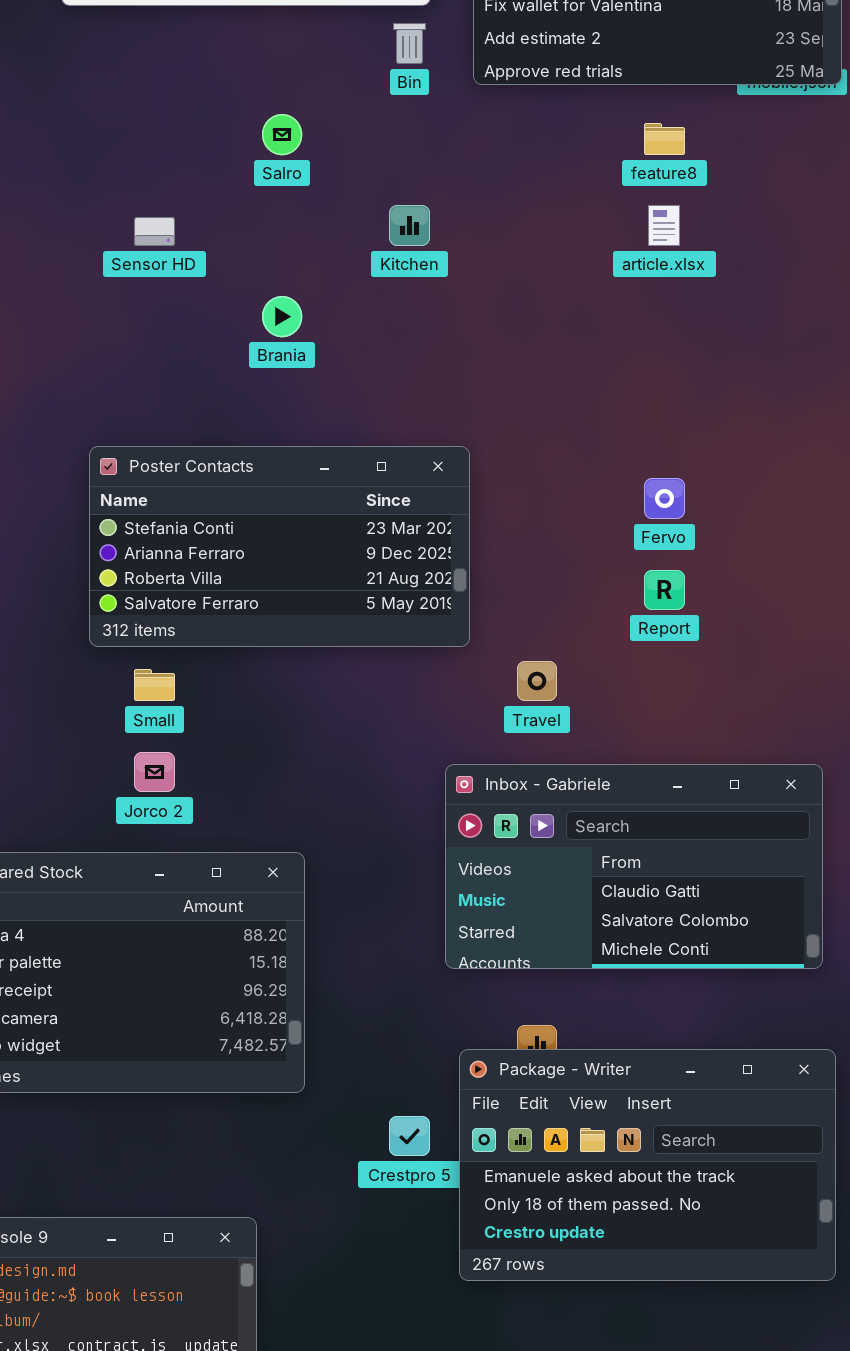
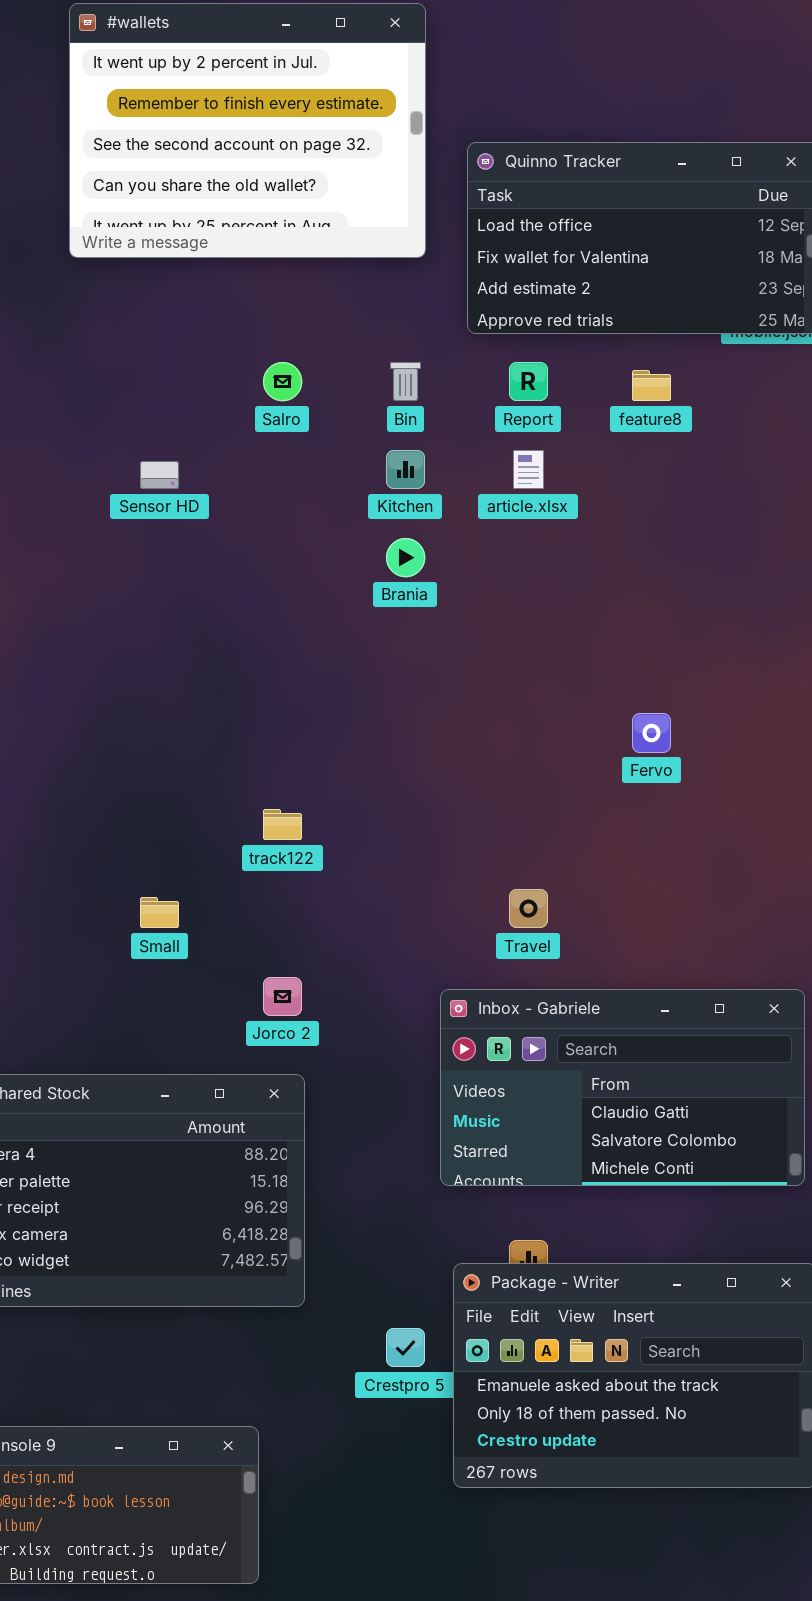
Bin: [393,23,426,64] -> [390,362,421,401], moved
article.xlsx: [648,205,680,246] -> [513,450,544,489], moved
Brania: [262,296,302,337] -> [386,538,425,577], moved
Poster Contacts: [89,446,470,647] -> none, closed
Report: [644,570,685,610] -> [509,362,548,401], moved
Jorco 2: [134,752,175,792] -> [263,977,302,1016], moved

